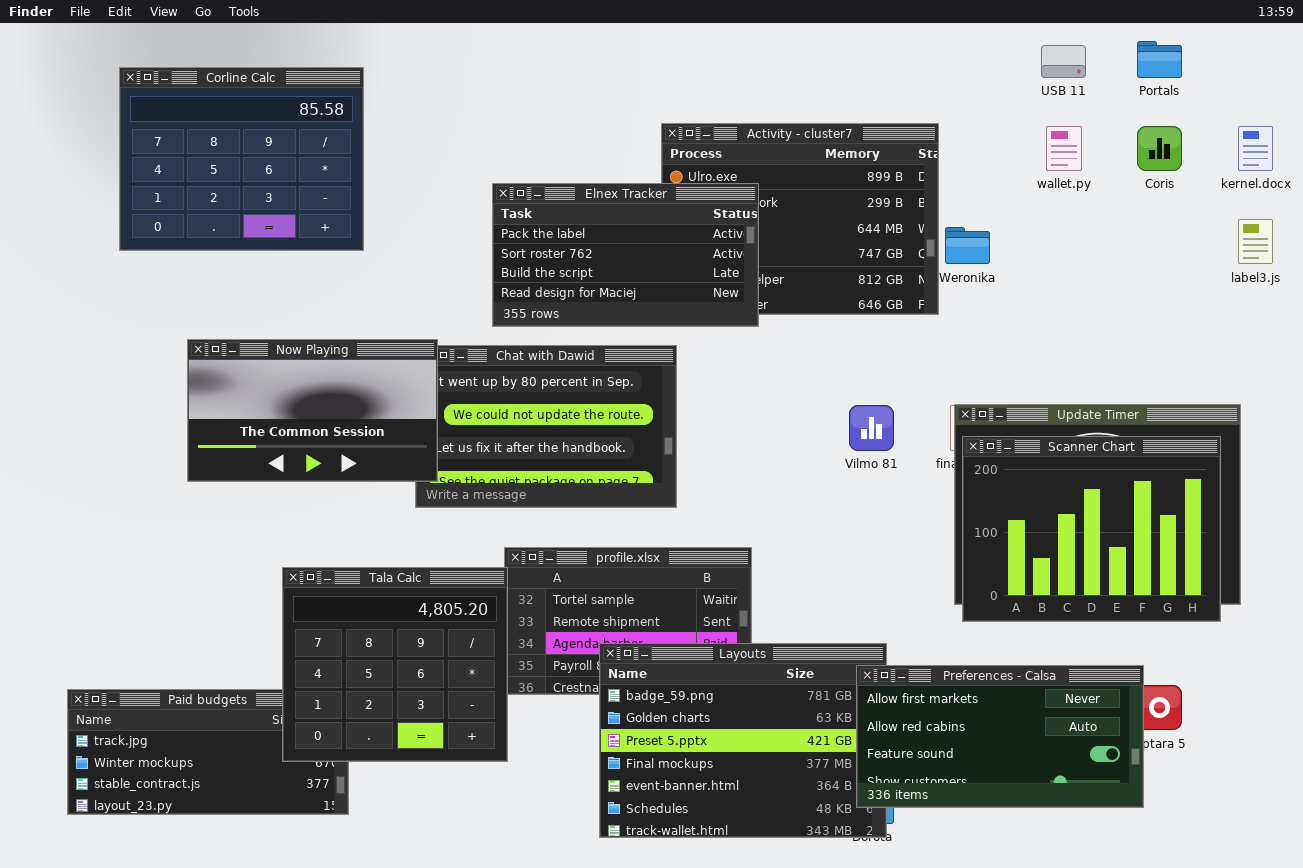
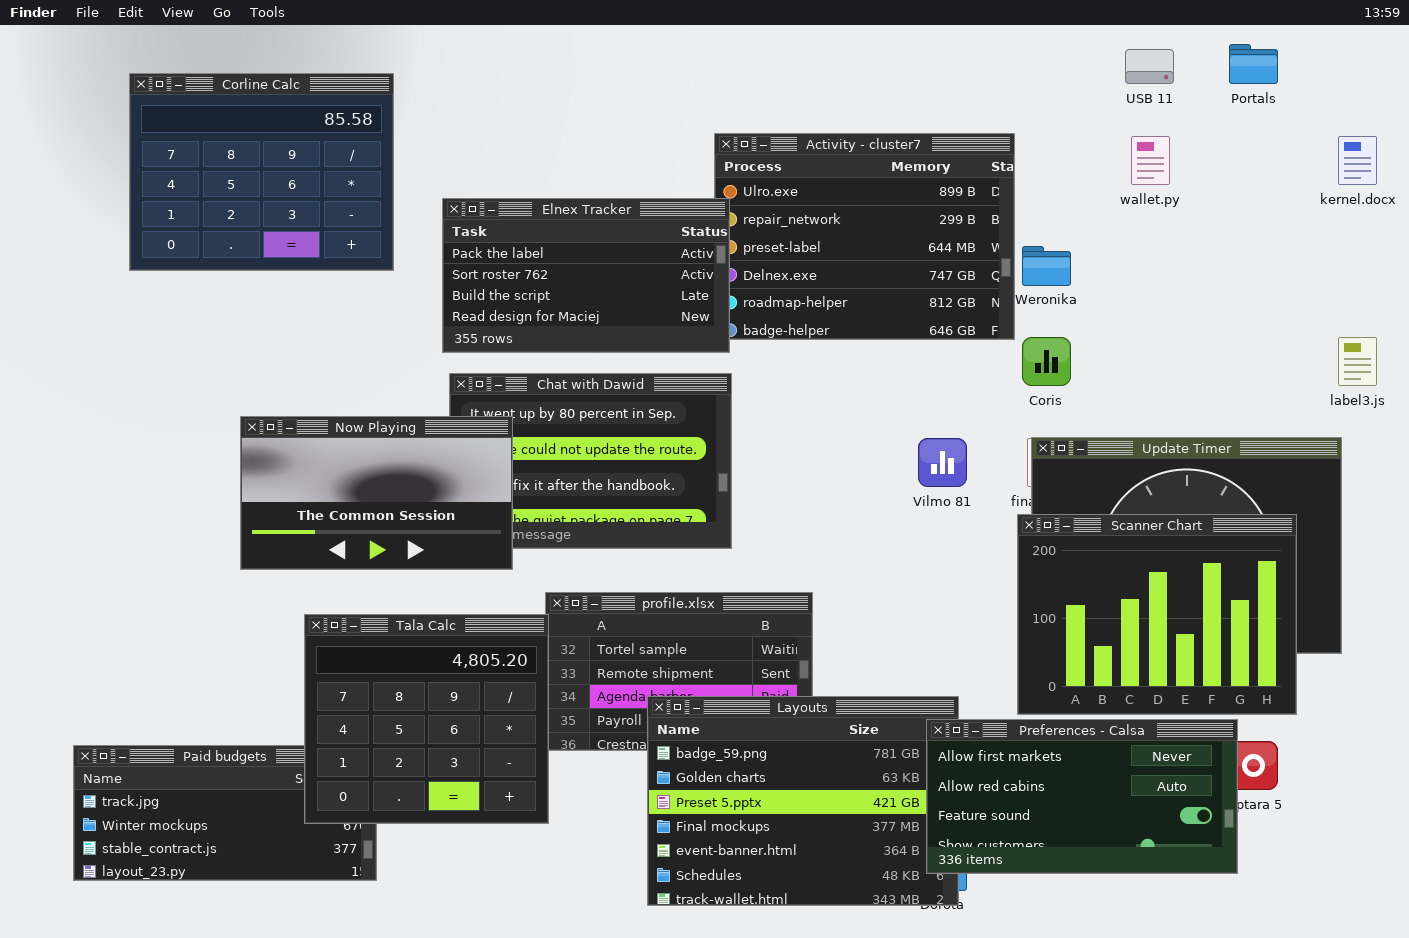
Coris: [1137,126,1182,171] -> [1022,337,1071,386], moved
Elnex Tracker: [492,183,759,327] -> [442,198,730,353], moved
label3.js: [1238,219,1273,264] -> [1338,337,1377,386], moved
Now Playing: [187,339,438,482] -> [240,416,513,570], moved
Scanner Chart: [962,436,1221,622] -> [1017,514,1297,715], moved

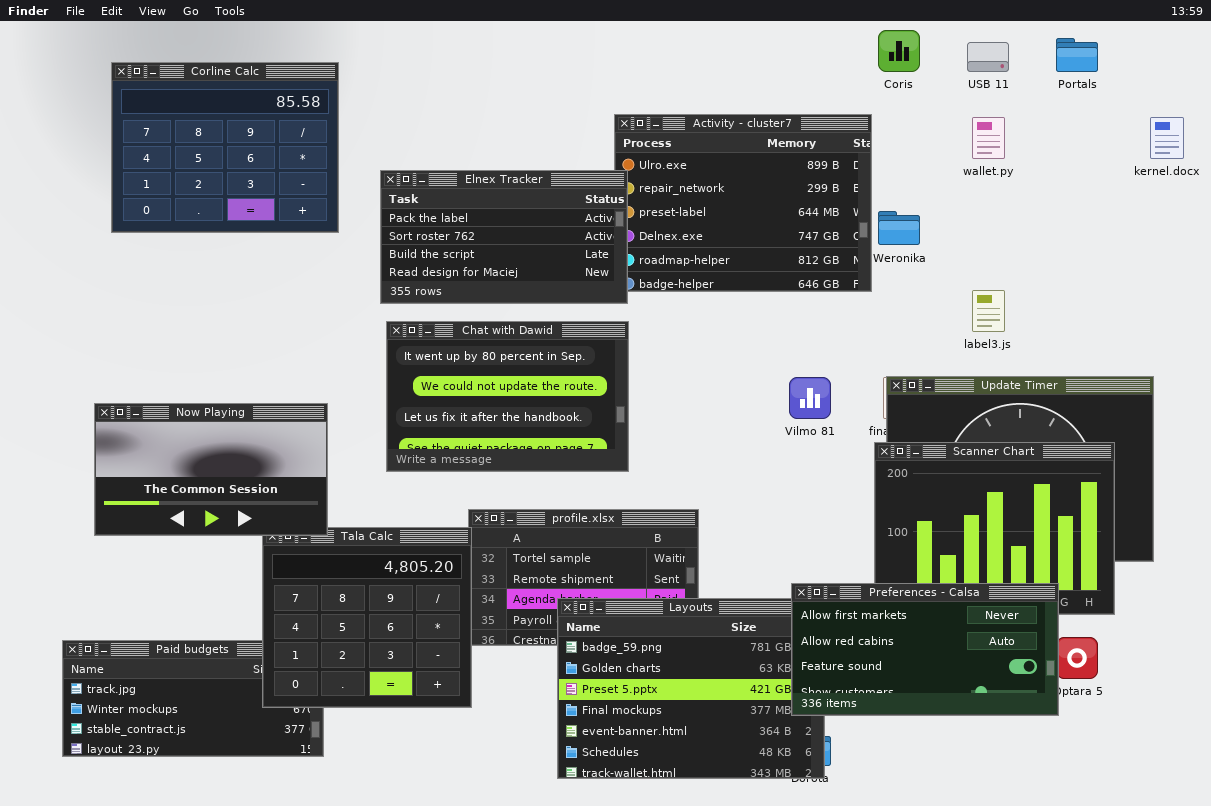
Coris: [1022,337,1071,386] -> [878,30,920,72], moved
label3.js: [1338,337,1377,386] -> [972,290,1005,332], moved
Now Playing: [240,416,513,570] -> [94,403,328,536], moved
Preferences - Calsa: [926,719,1238,874] -> [791,583,1059,716], moved

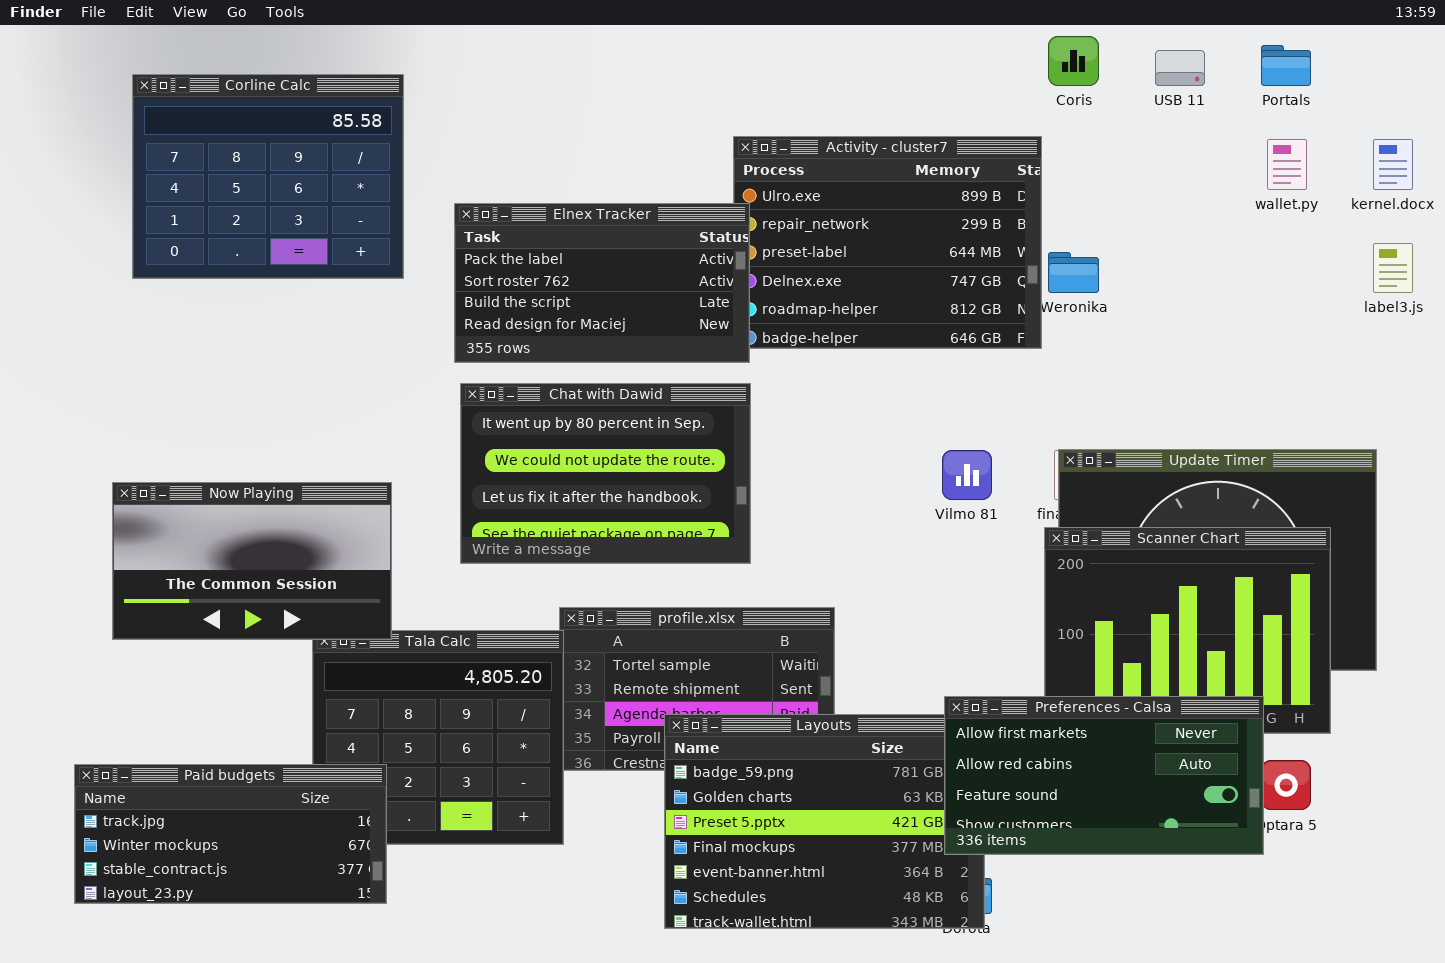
wallet.py: [972,117,1005,159] -> [1267,139,1307,190], moved
label3.js: [972,290,1005,332] -> [1373,243,1413,293], moved
Paid budgets: [62,640,324,757] -> [74,764,387,904], raised

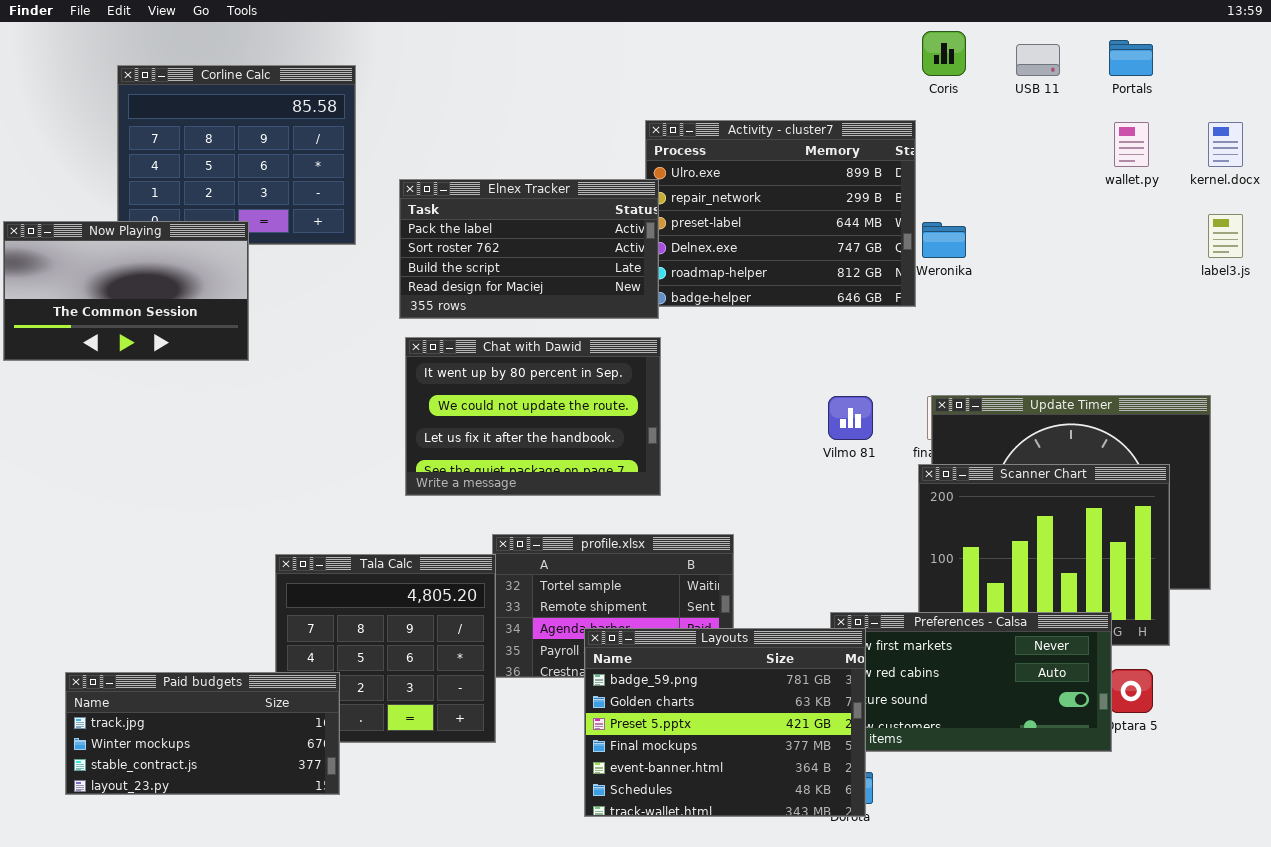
Now Playing: [112,482,392,640] -> [3,221,249,361], moved
Layouts: [664,714,985,929] -> [584,628,866,817], raised

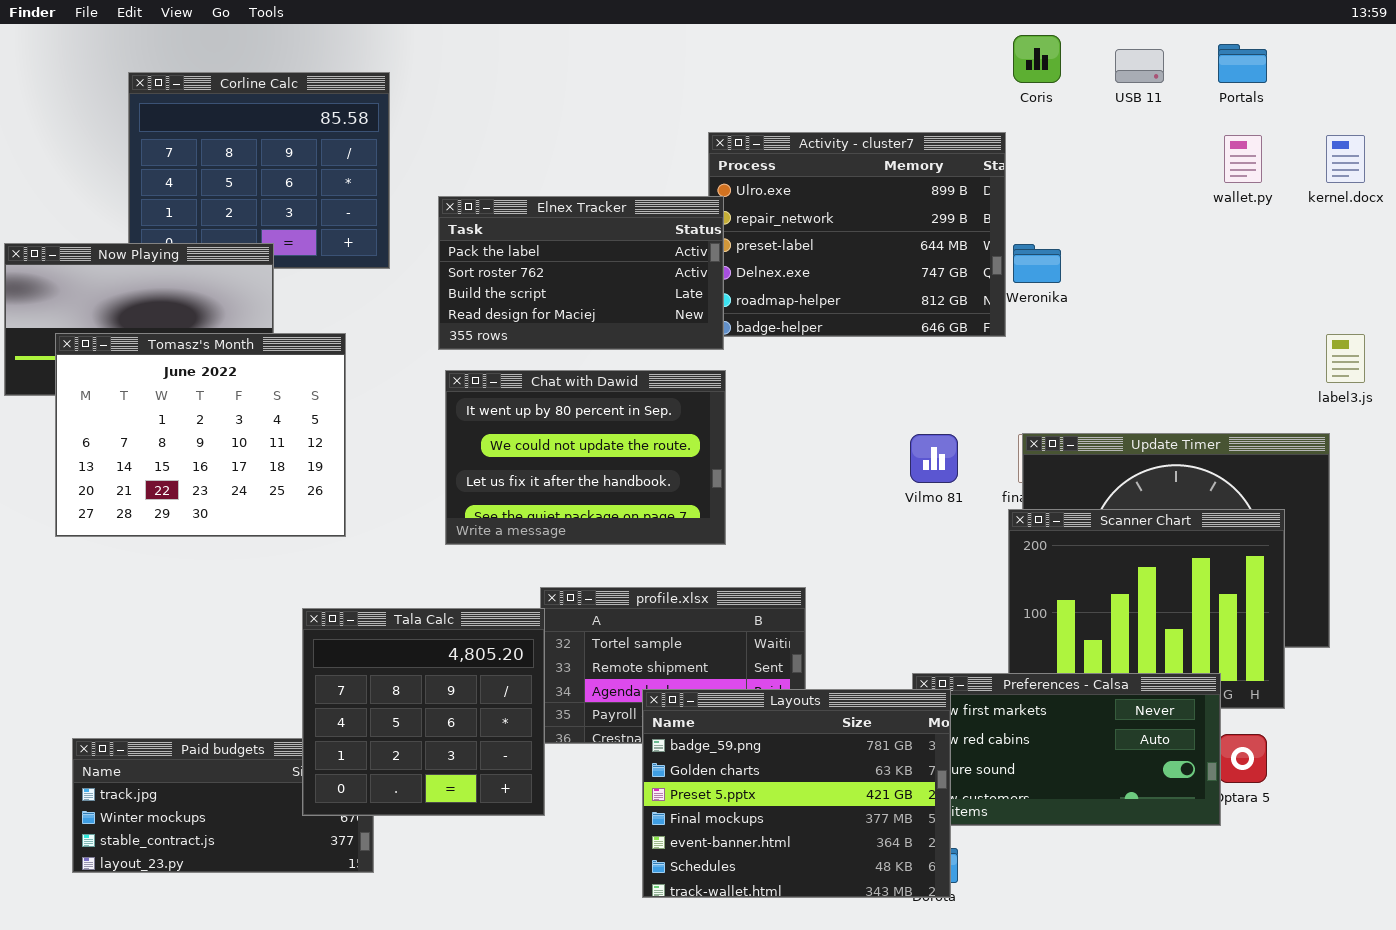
label3.js: [1208,214,1243,258] -> [1326,334,1365,383], moved
Tomasz's Month: none -> [55,333,346,537], opened
Tala Calc: [275,554,496,743] -> [302,608,545,816], raised

